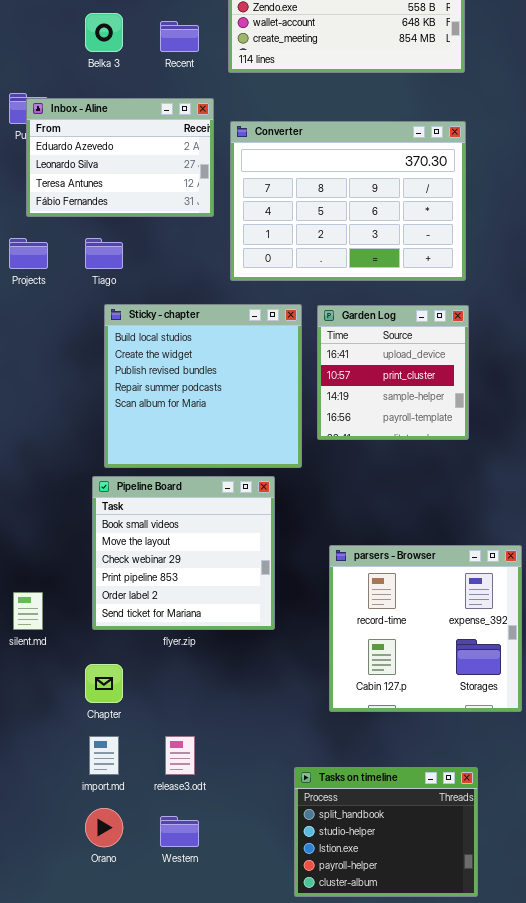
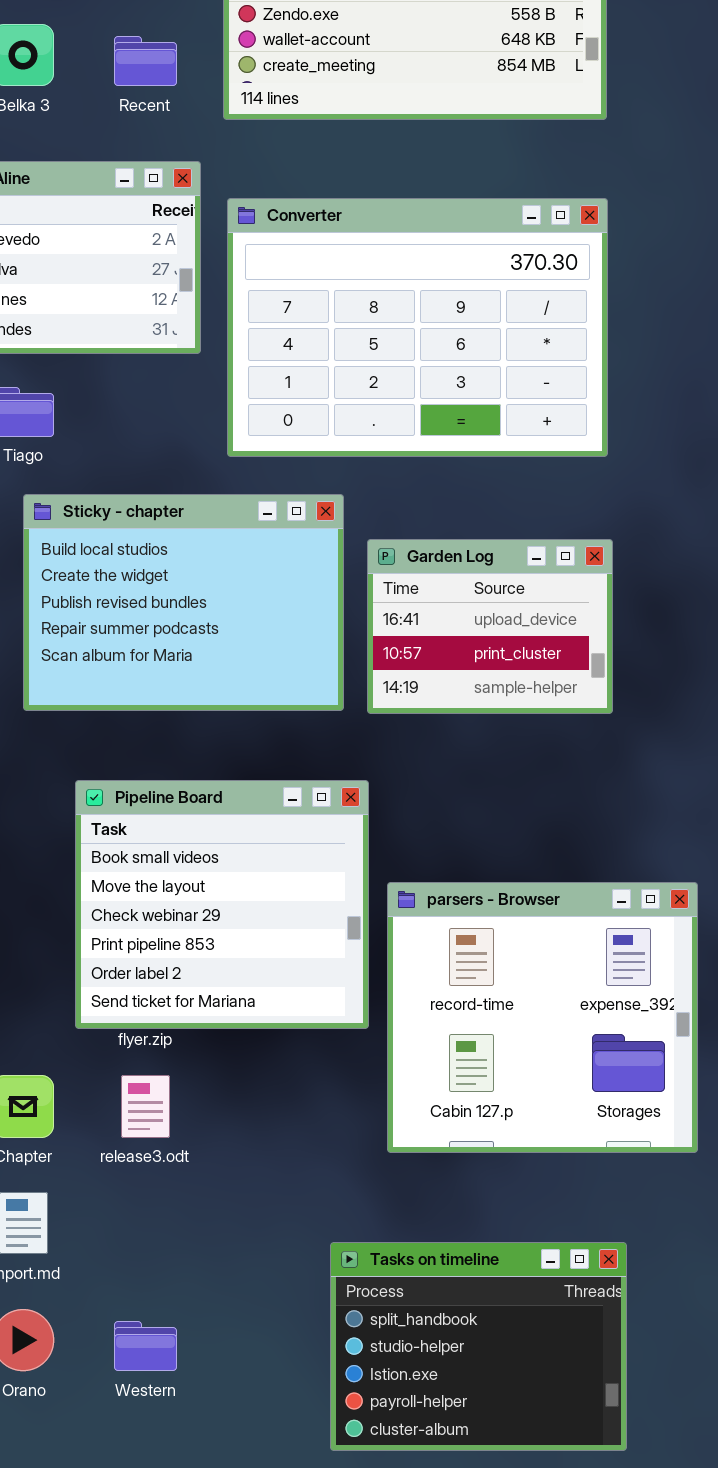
Sticky - chapter: [104,304,302,468] -> [23,494,344,711], resized
Garden Log: [317,305,469,440] -> [367,539,613,714], resized
Pipeline Board: [92,476,275,630] -> [75,780,369,1029], moved
release3.odt: [165,736,195,775] -> [121,1075,170,1138], moved

